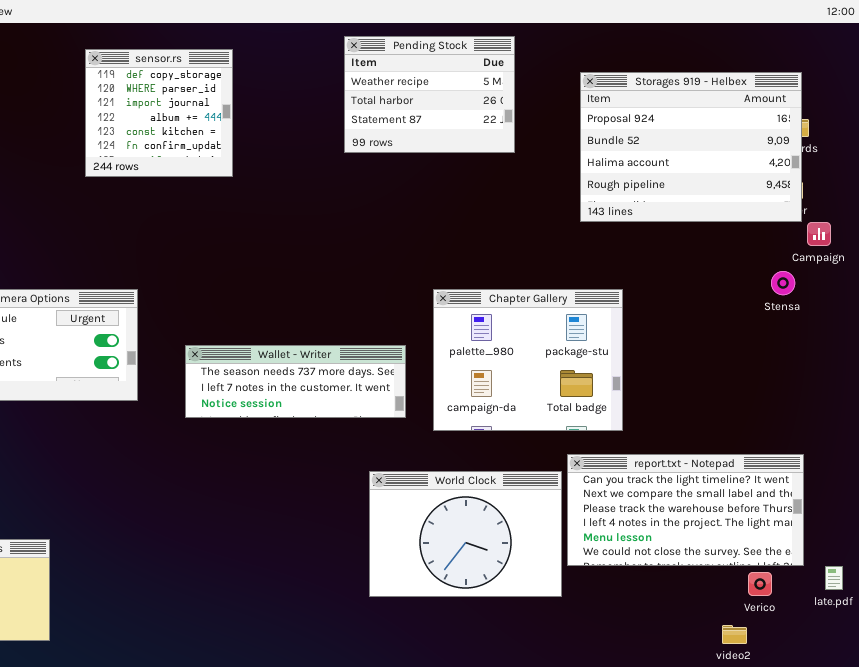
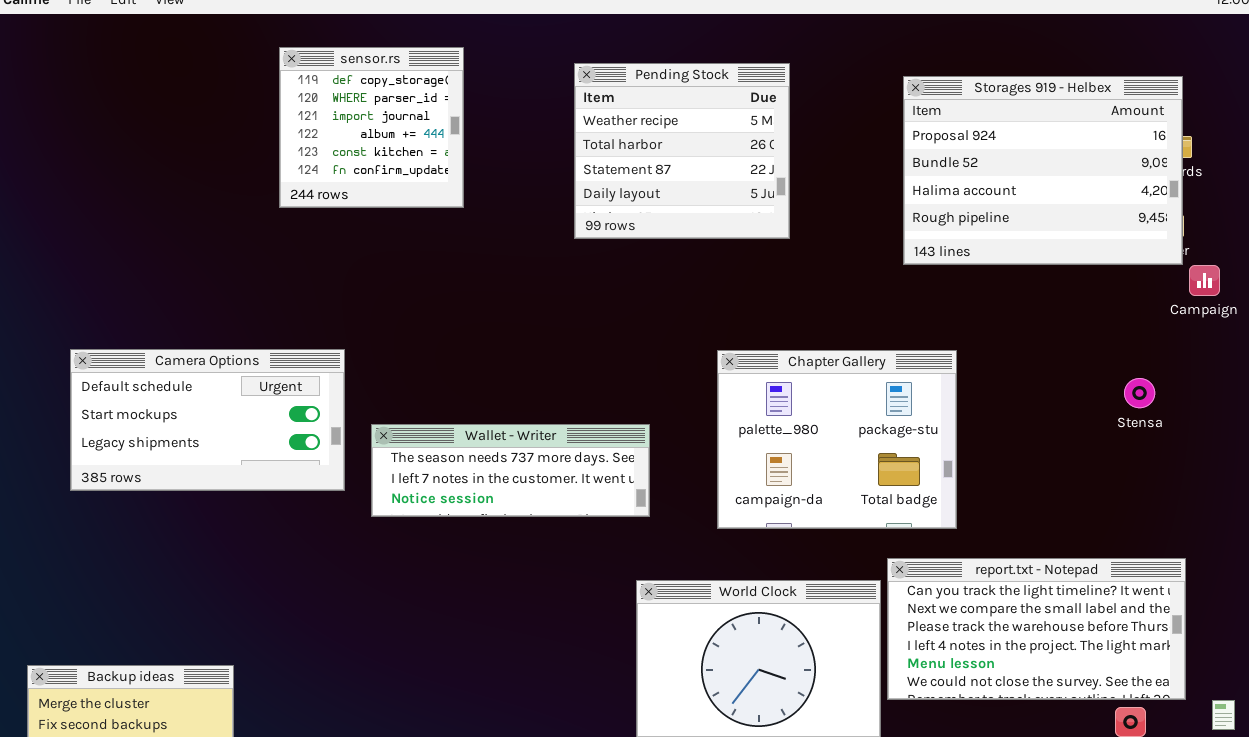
Pending Stock: [344,36,515,153] -> [574,63,790,239], moved, resized
Stensa: [771,271,795,295] -> [1124,378,1155,408], moved
Wallet - Writer: [185,345,406,418] -> [371,424,650,517], moved

